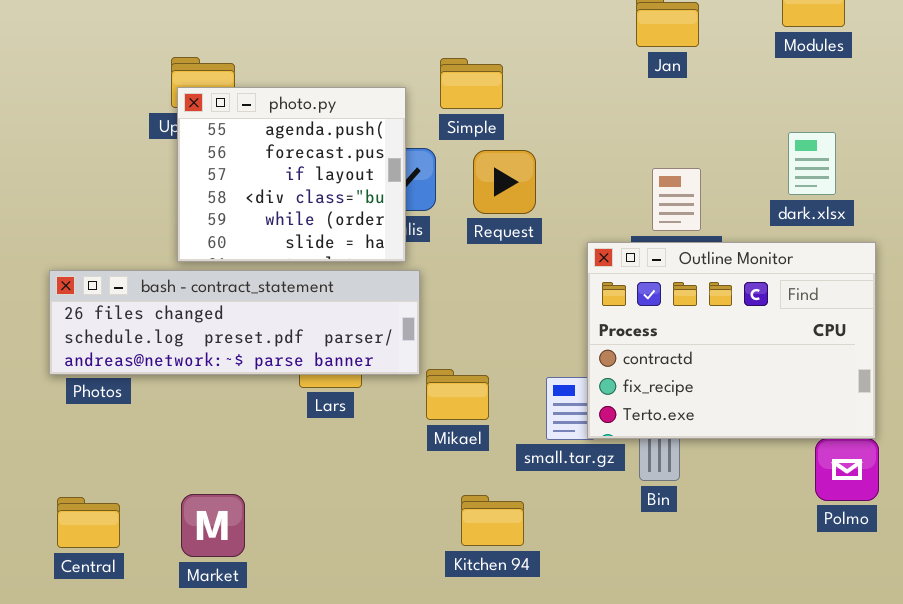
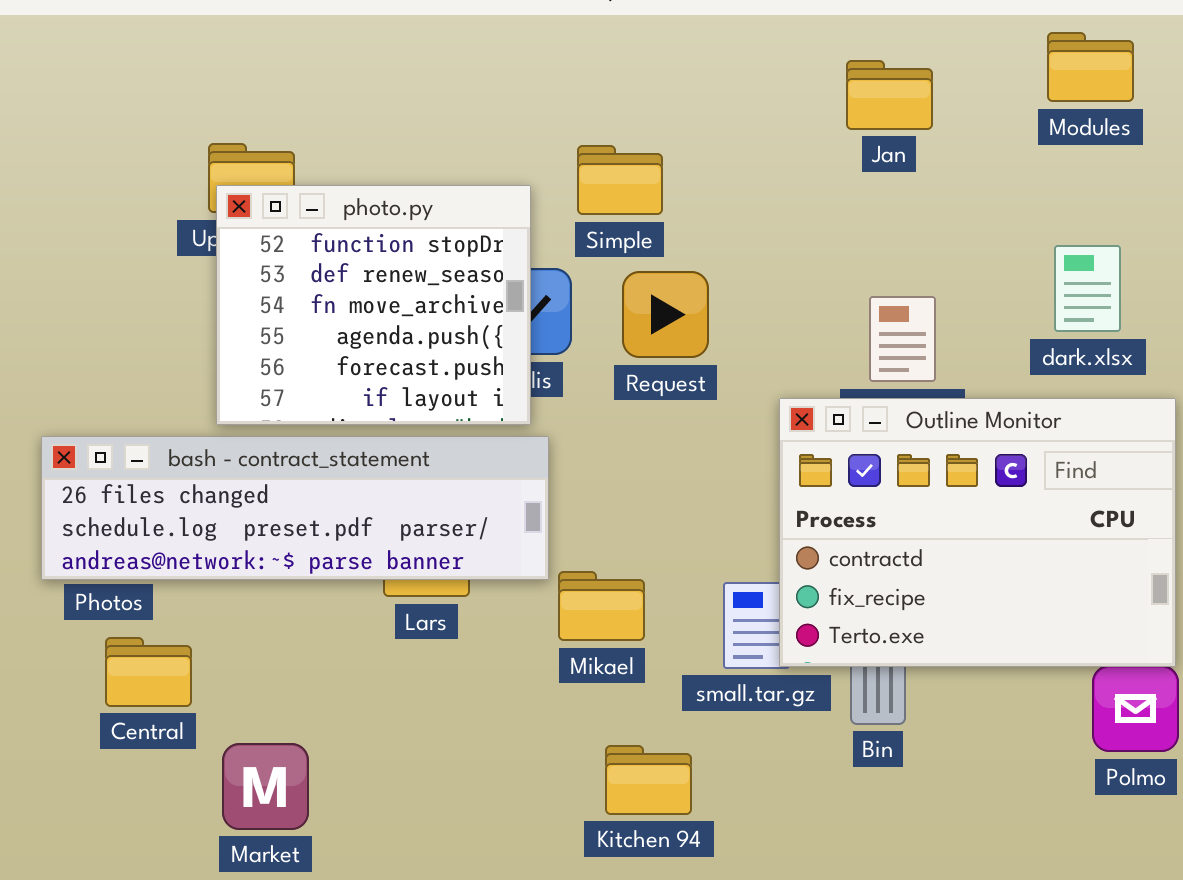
photo.py: [177,87,406,262] -> [216,185,531,425], scrolled up 3 rows
Central: [57,497,120,548] -> [105,637,192,707], moved

